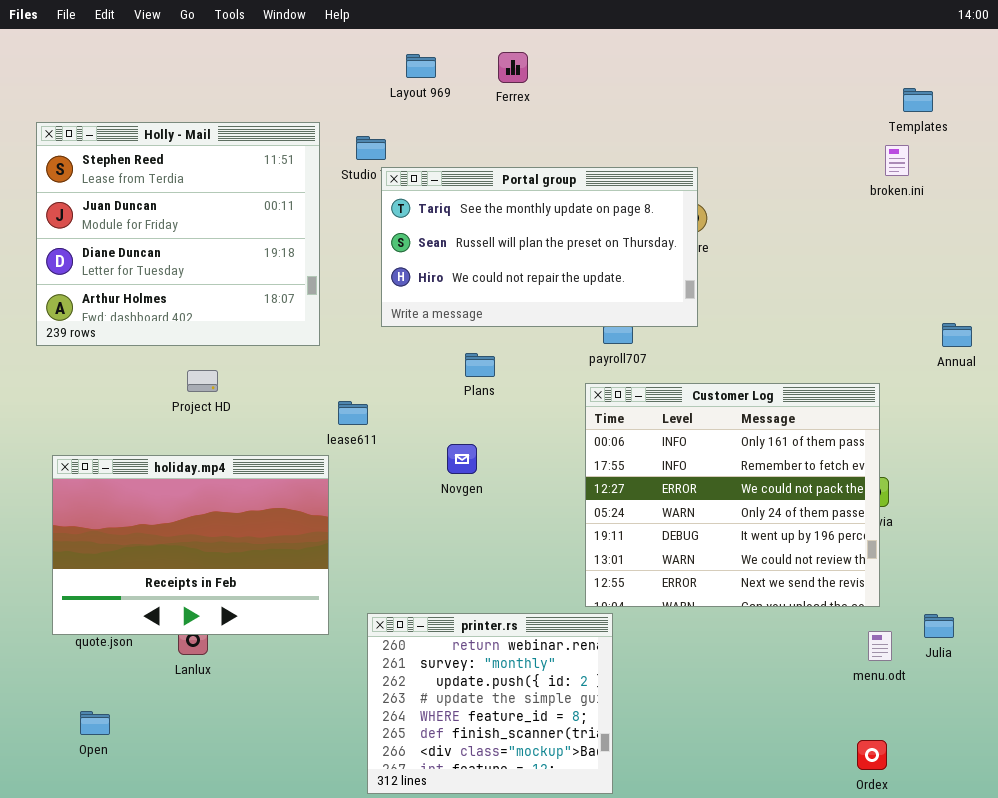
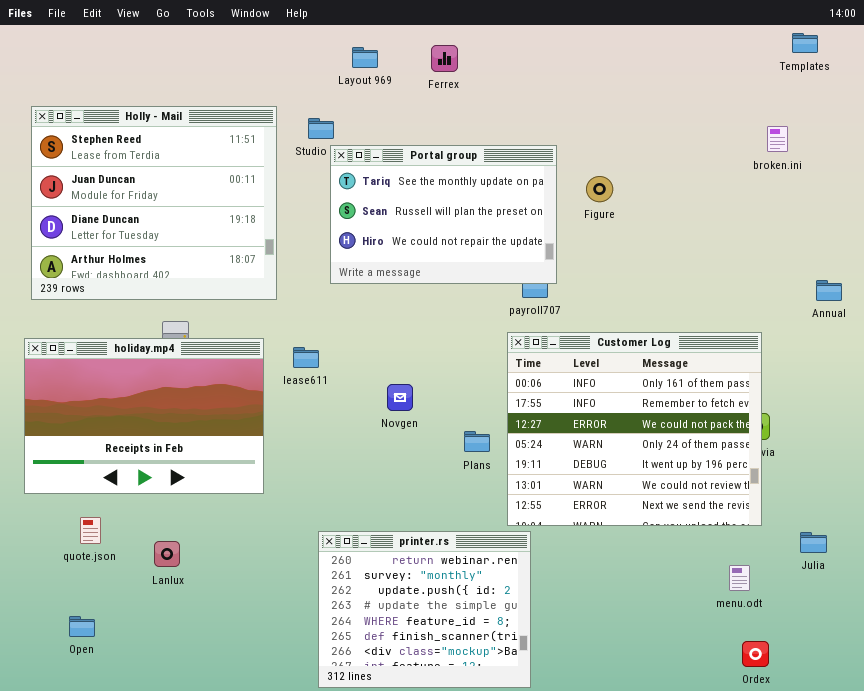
Templates: [903,88,933,112] -> [792,33,818,53], moved
Portal group: [381,167,698,327] -> [330,145,557,284], resized
Plans: [465,353,495,377] -> [464,431,490,452], moved
holiday.mp4: [52,455,329,635] -> [24,338,264,494], moved
menu.odt: [868,631,892,661] -> [729,565,750,591], moved

